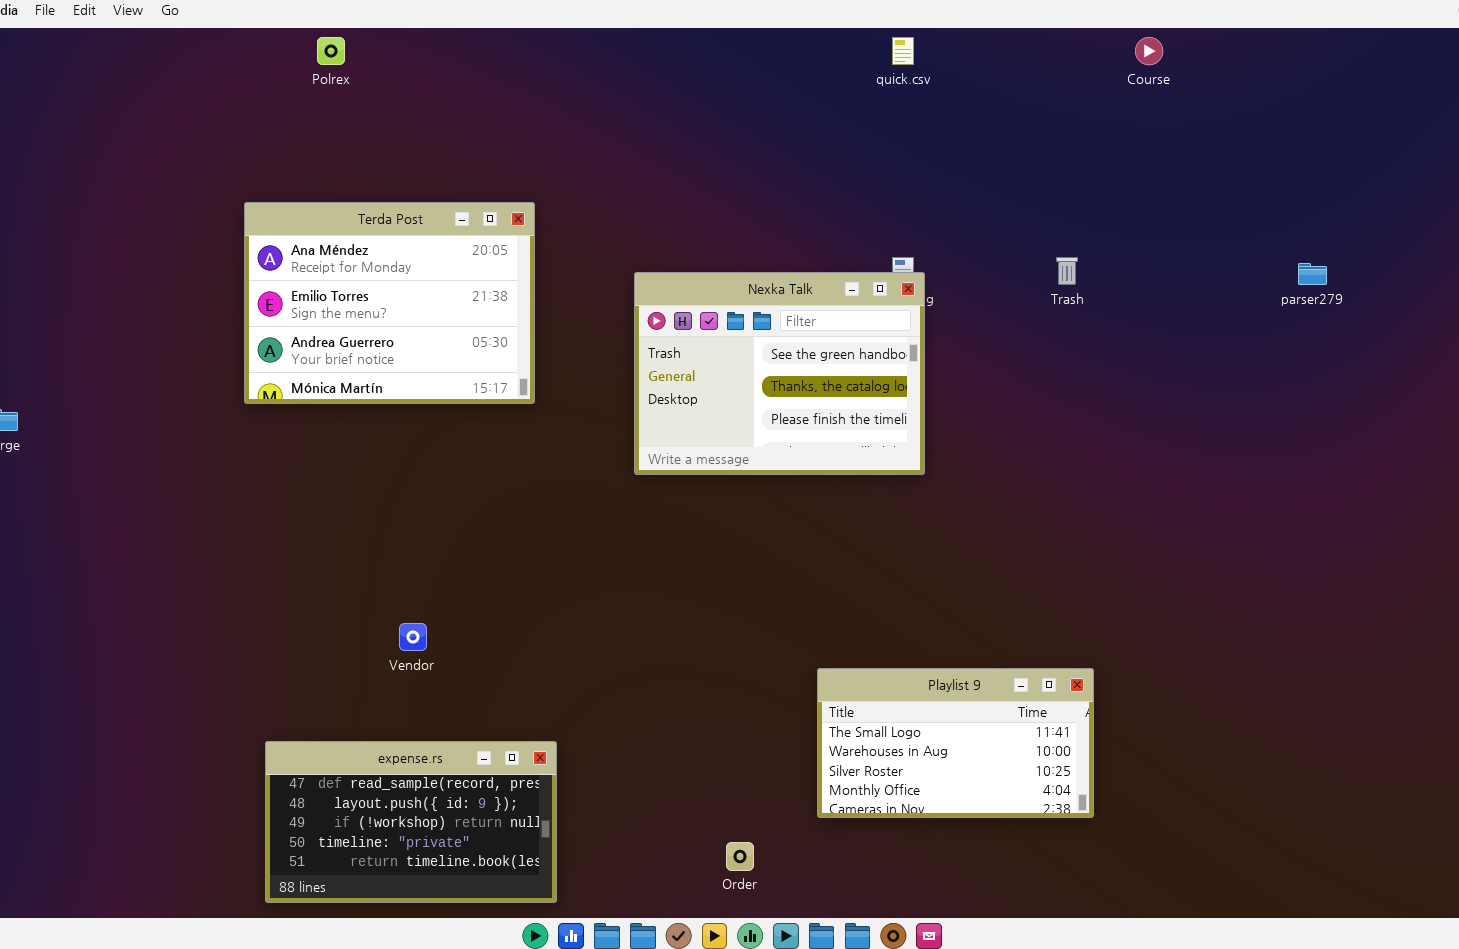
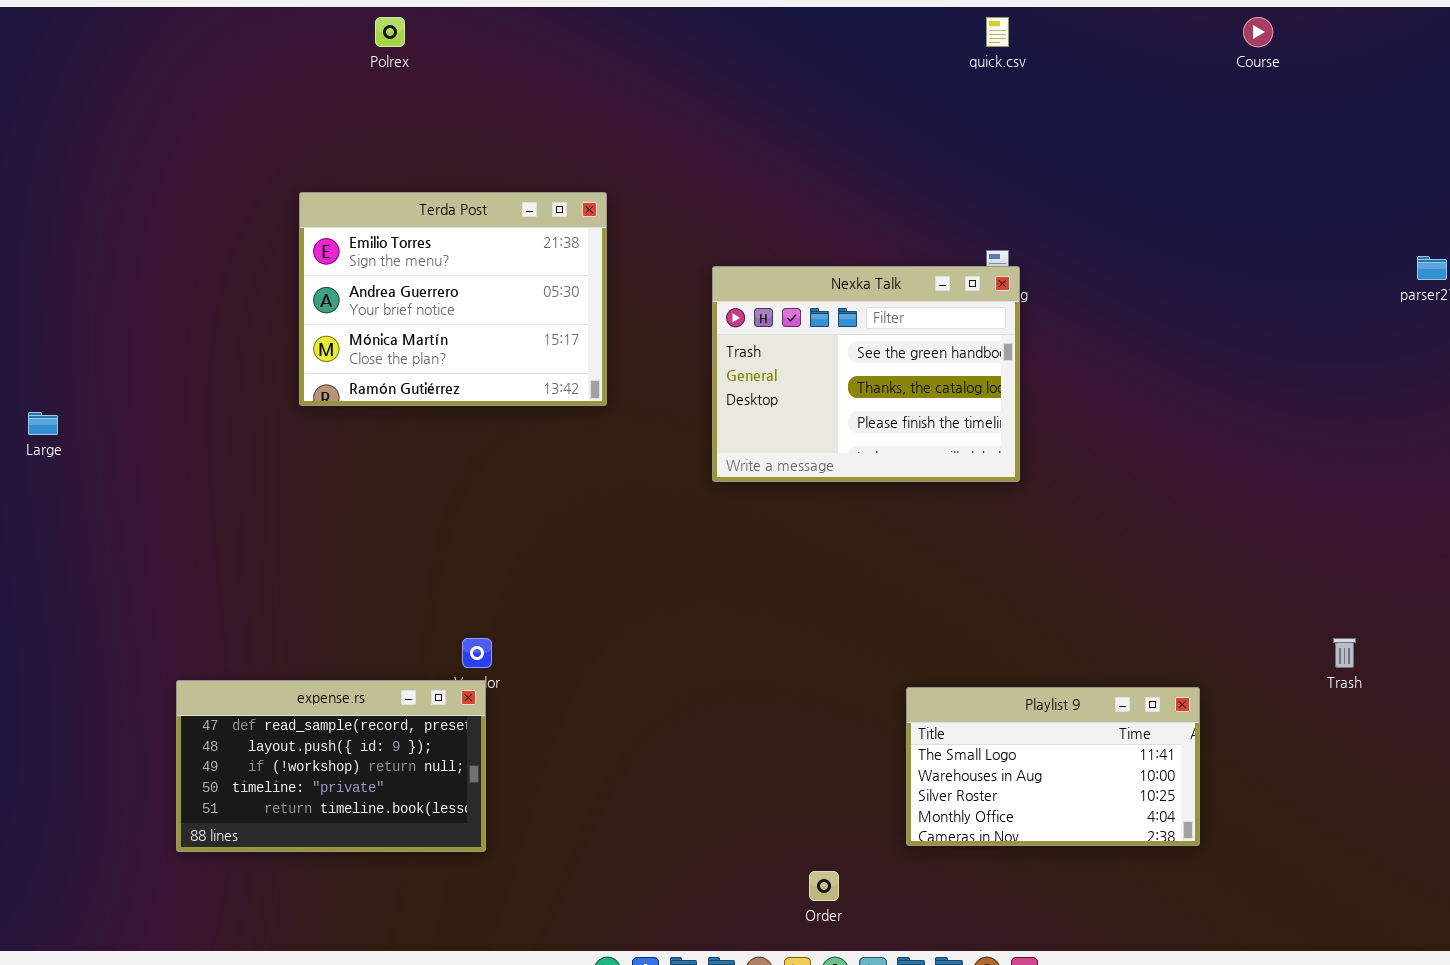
Terda Post: [244,202,535,404] -> [299,192,607,406], scrolled down 1 row
Trash: [1056,257,1078,285] -> [1333,638,1356,668], moved
expense.rs: [265,741,557,903] -> [176,680,486,852], moved

